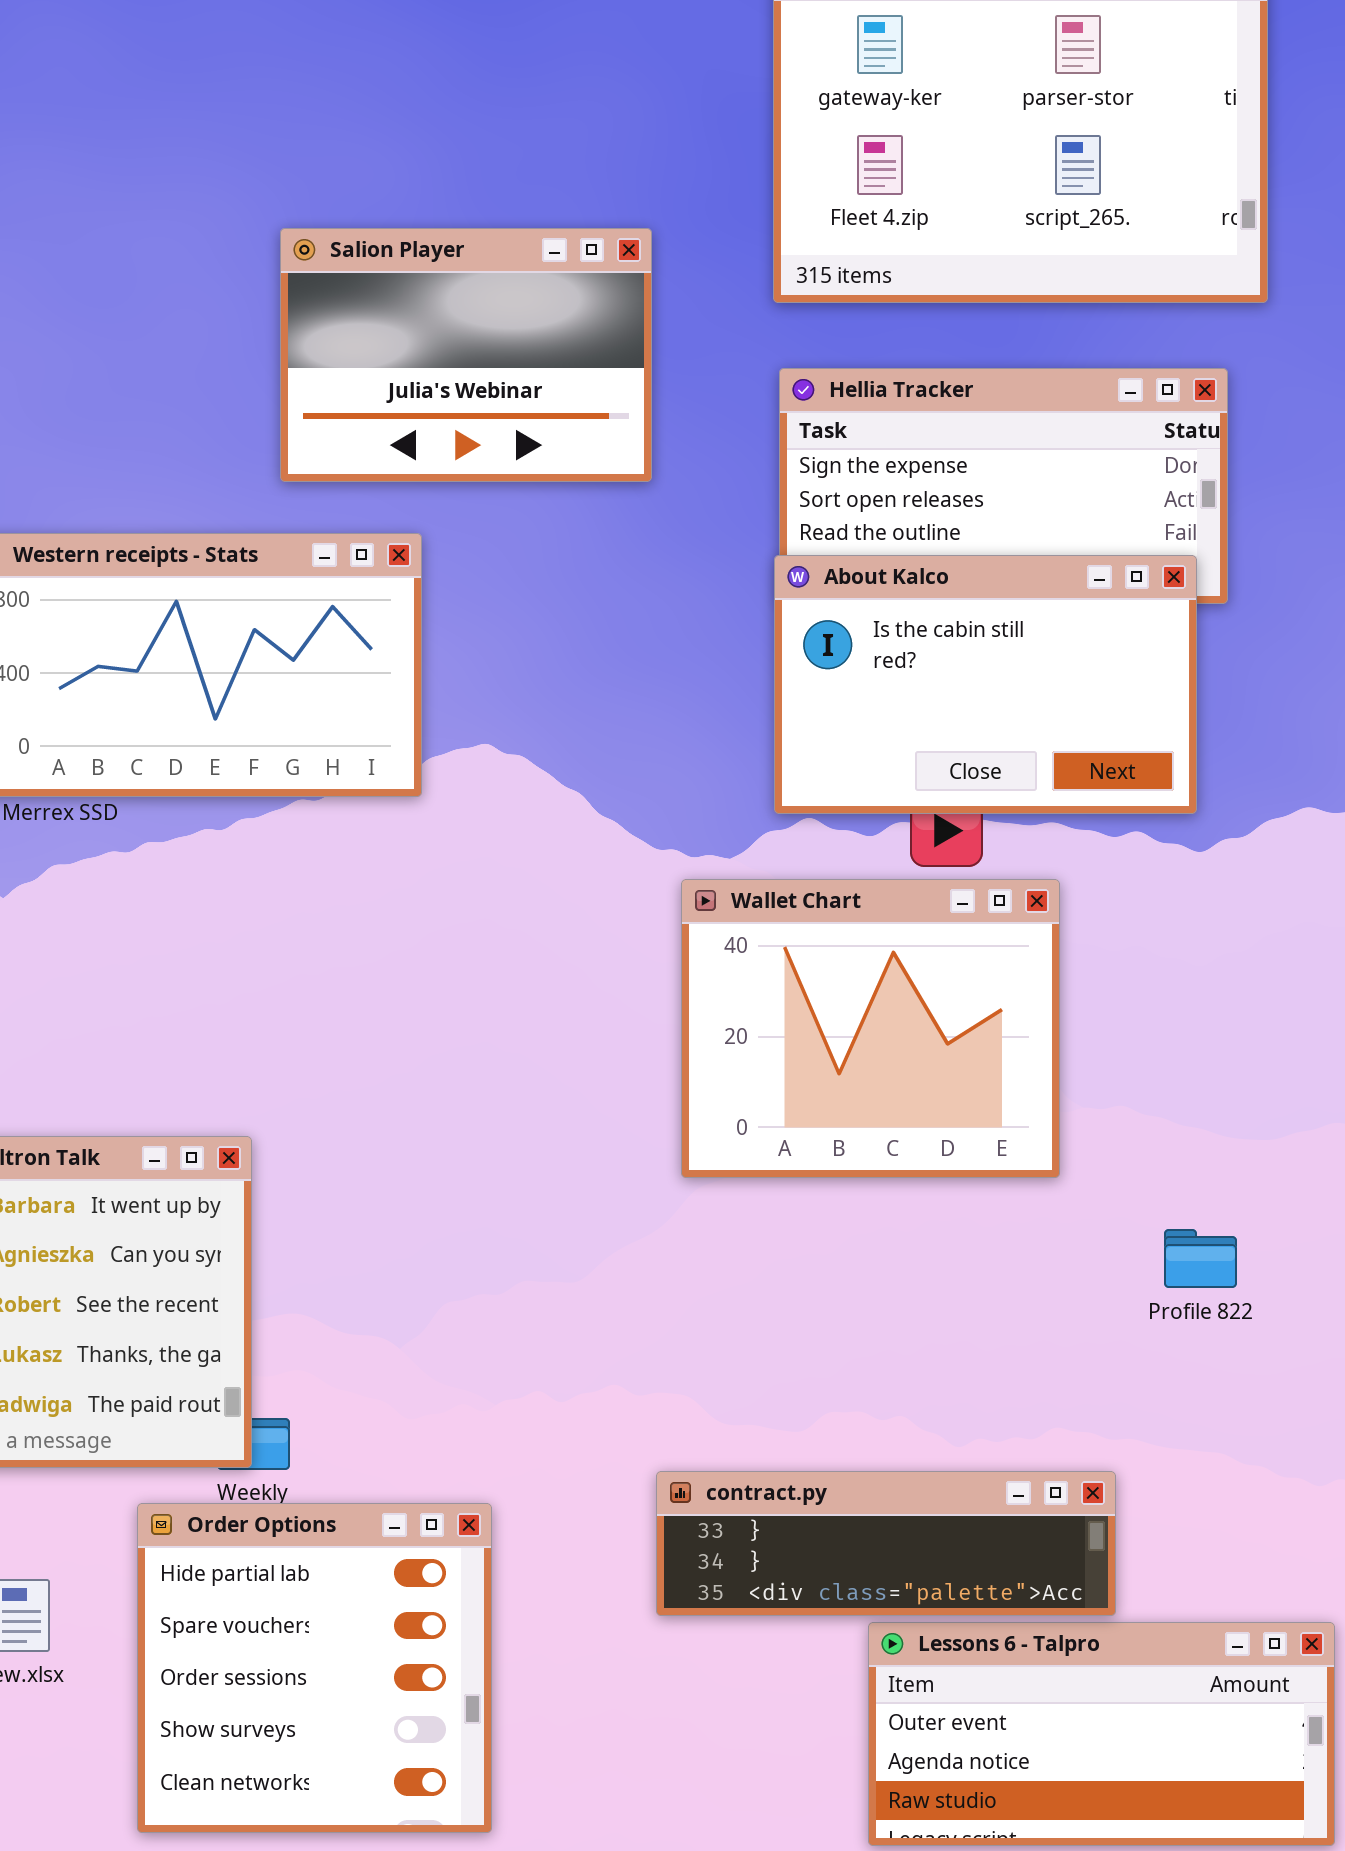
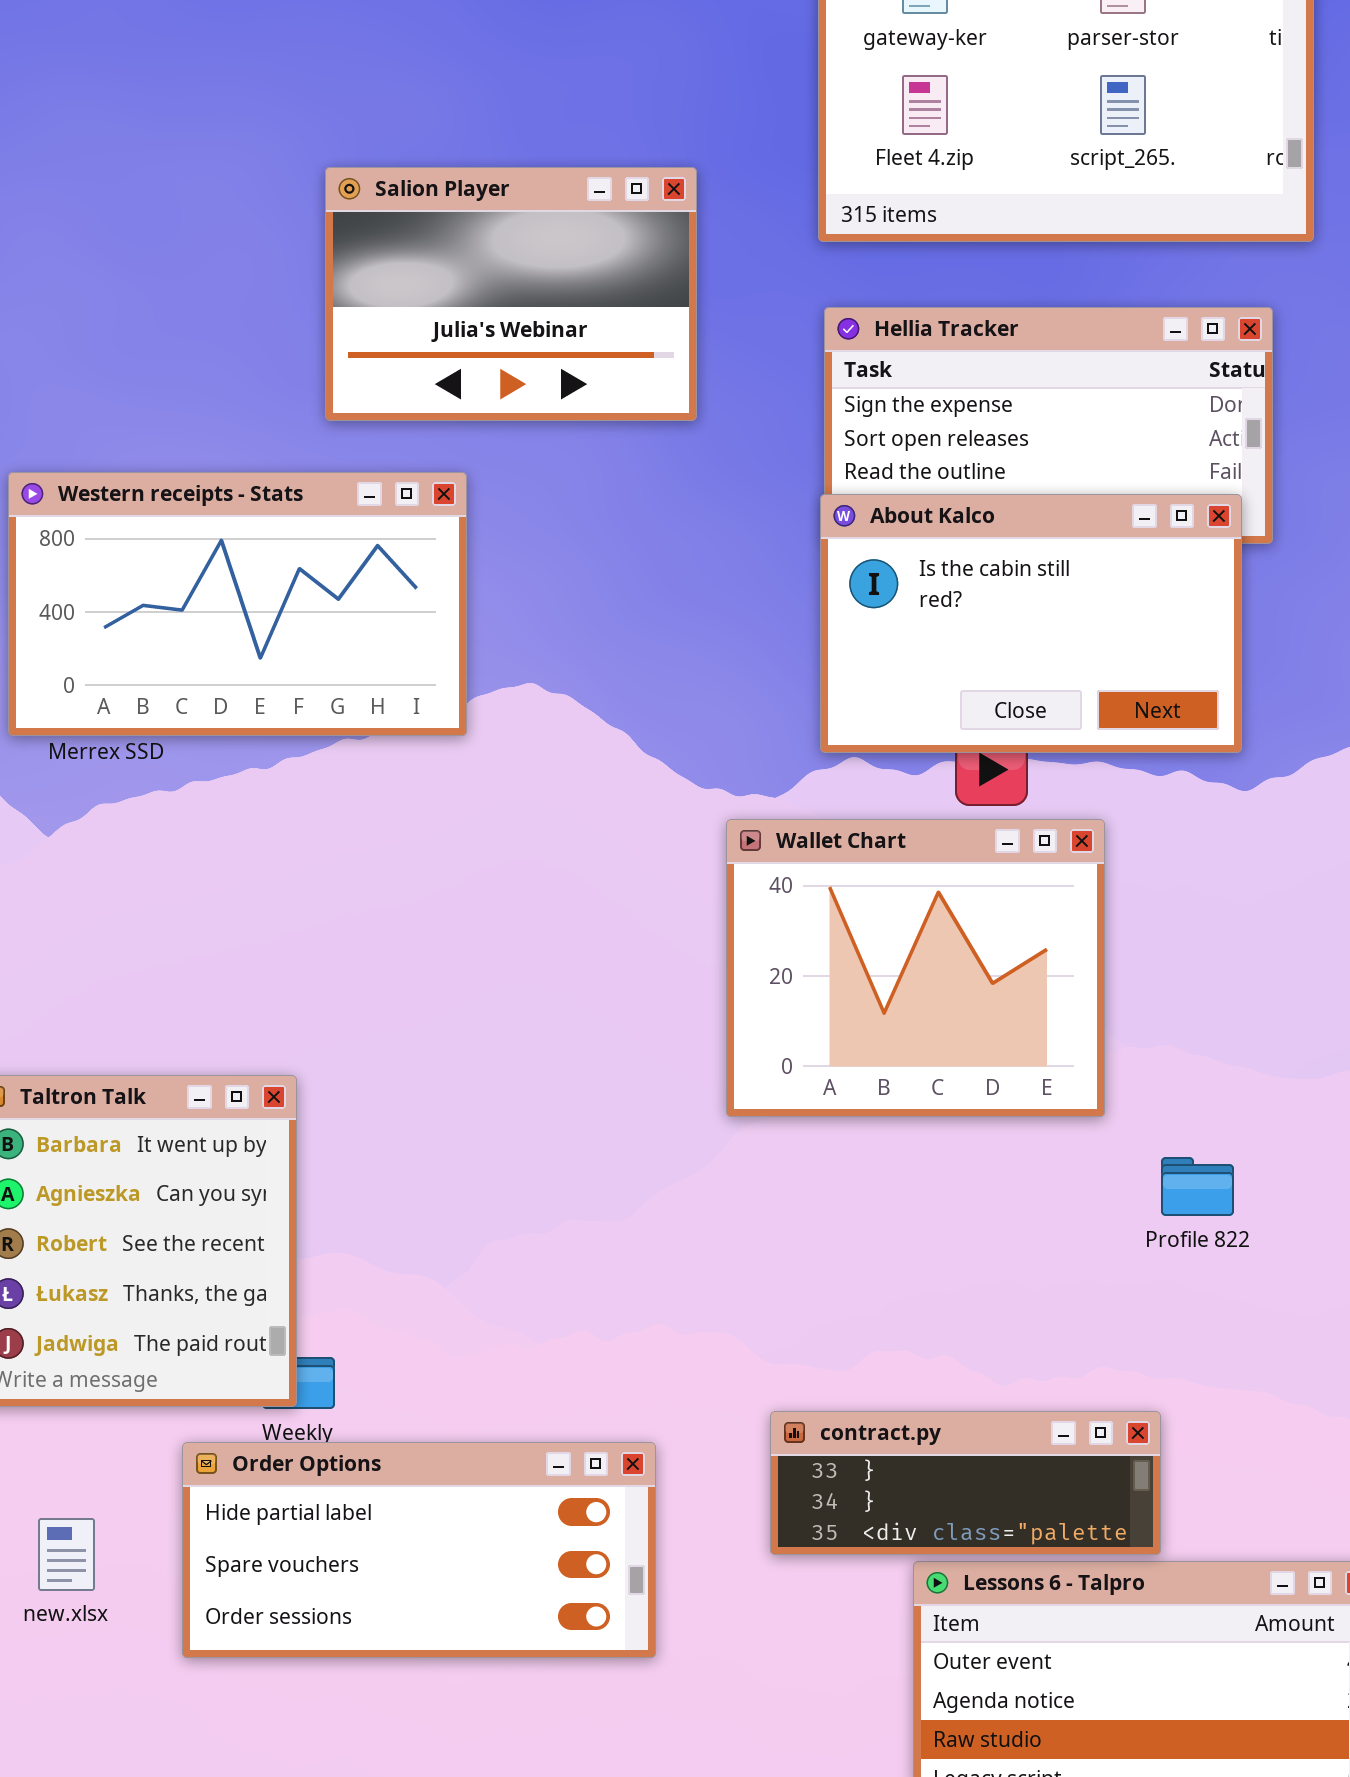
Profile 822: [1164,1229,1237,1288] -> [1161,1157,1234,1216], moved
contract.py: [656,1471,1116,1616] -> [770,1411,1161,1555], resized
Order Options: [137,1503,492,1833] -> [182,1442,656,1658], resized

